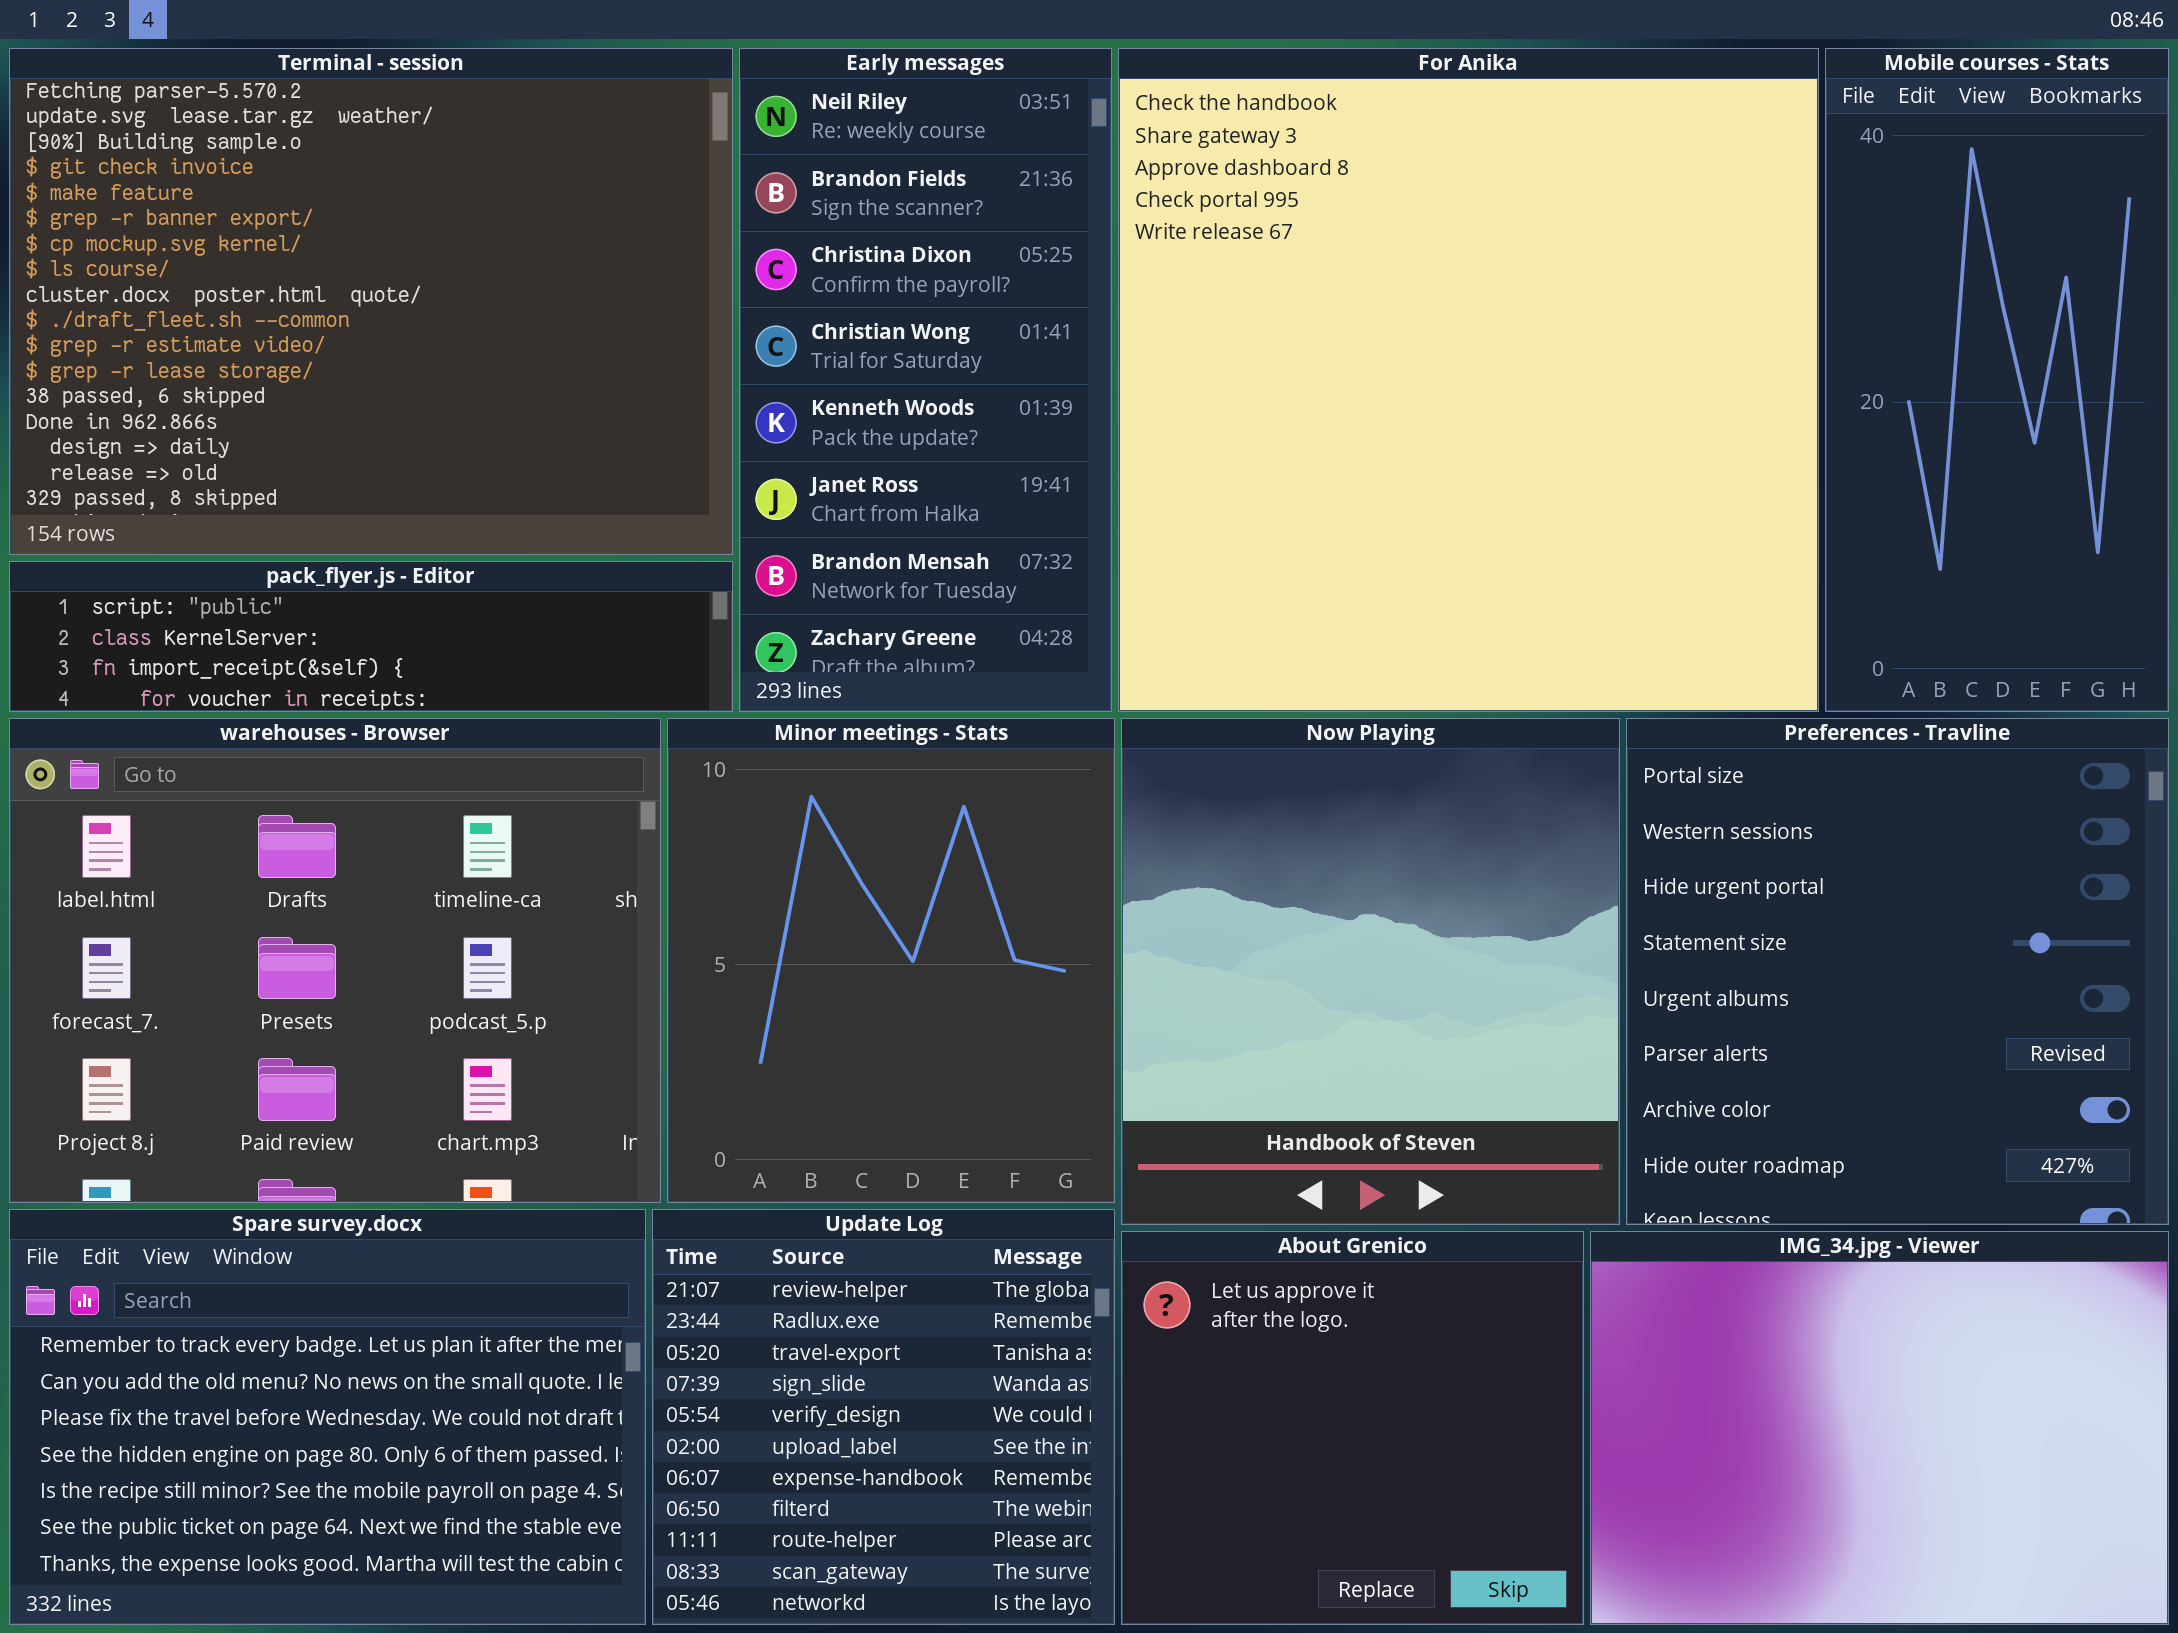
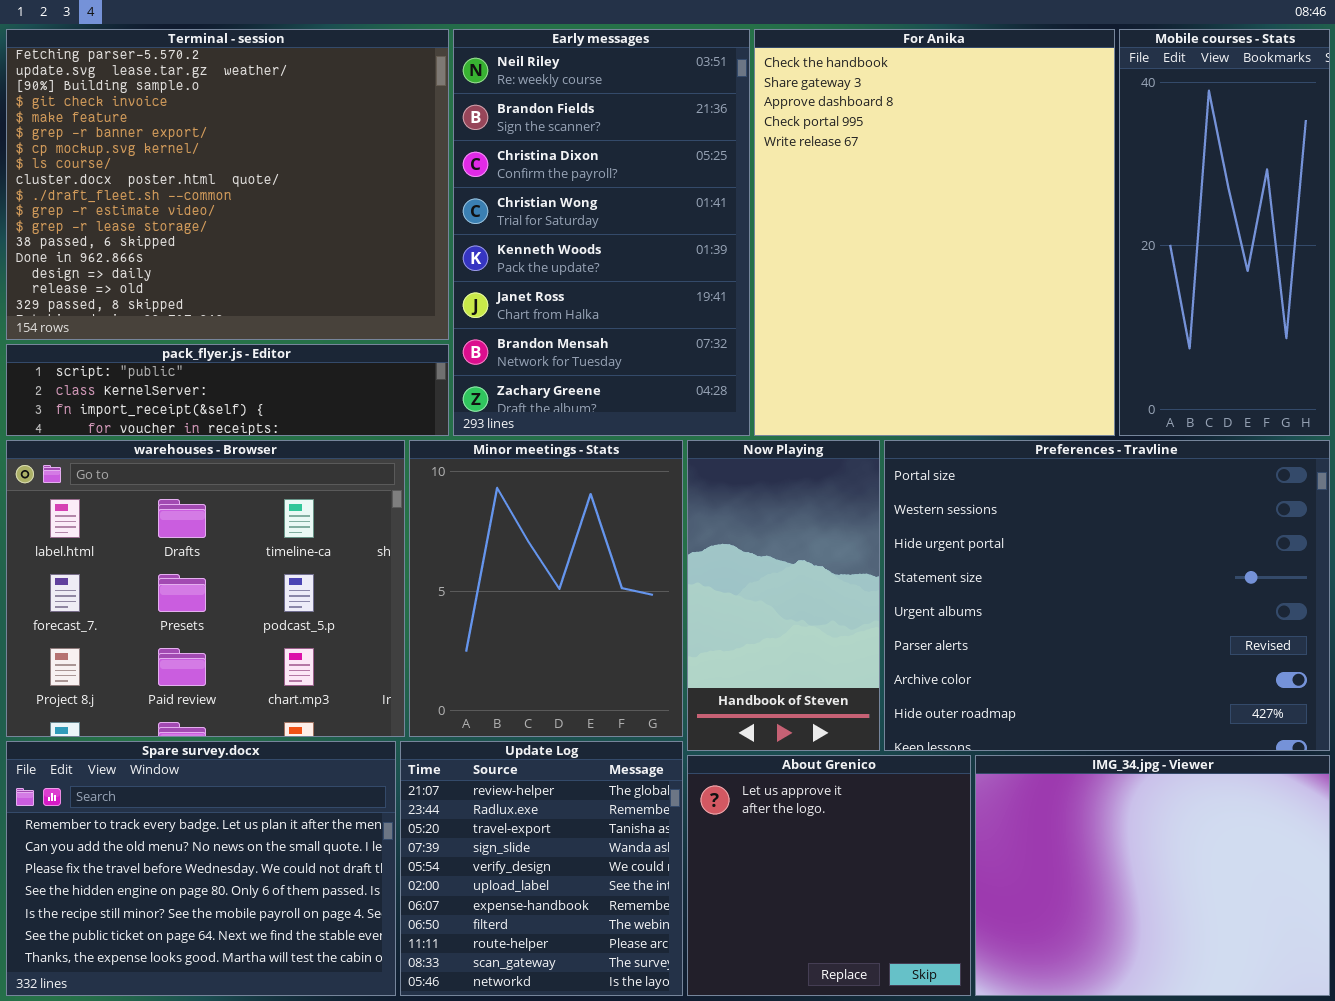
Early messages: [739,48,1112,712] -> [453,29,750,436], resized
For Anika: [1118,48,1819,712] -> [754,29,1115,436], resized
Now Playing: [1121,718,1620,1225] -> [687,440,880,751], resized
Preferences - Travline: [1626,718,2169,1225] -> [884,440,1330,751], resized

